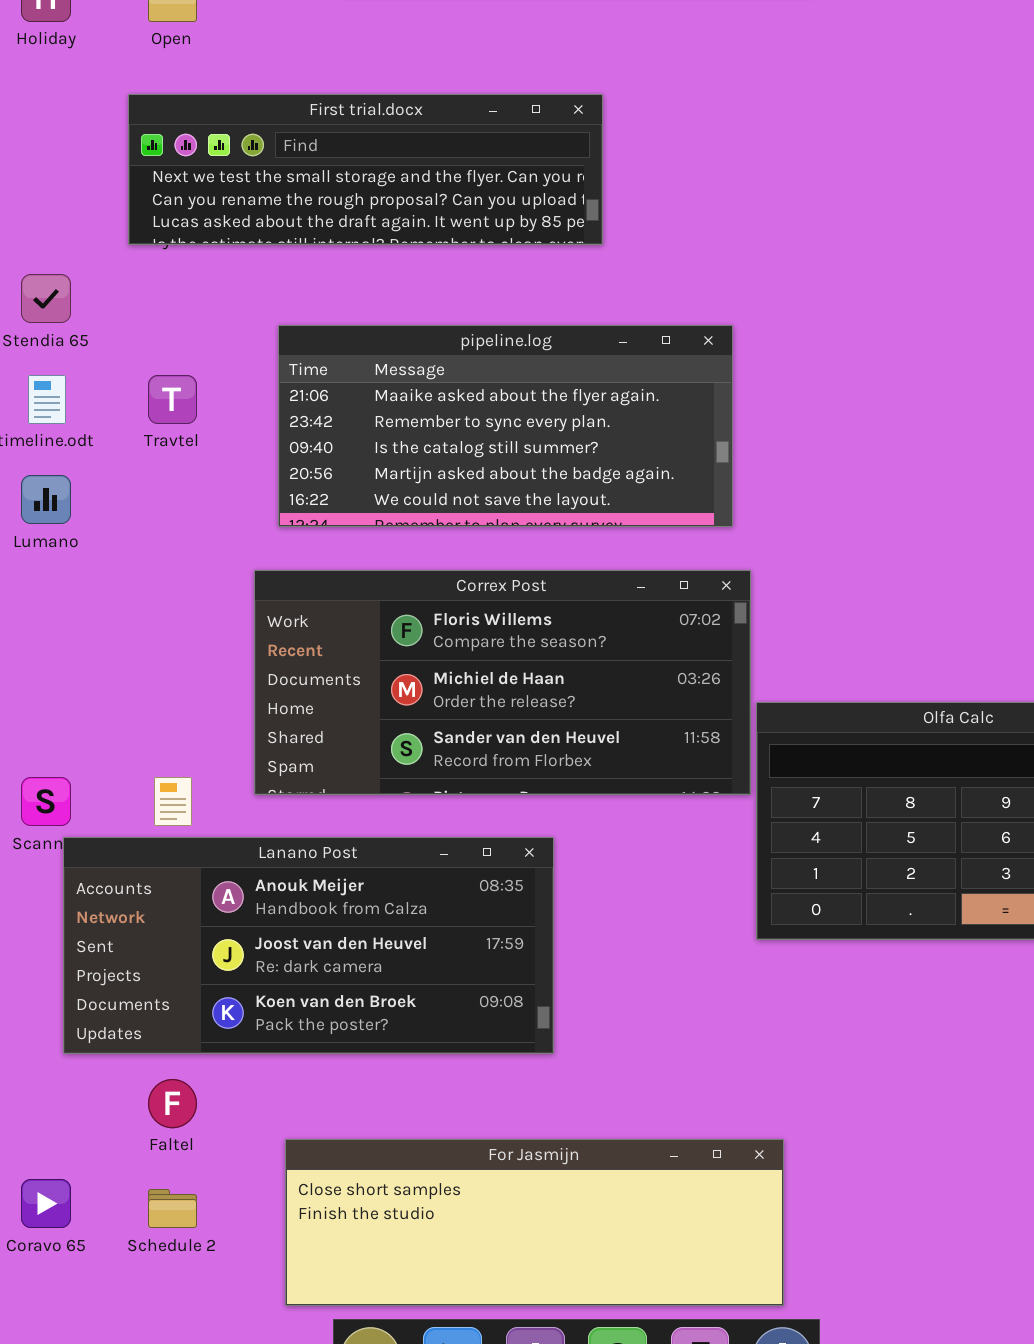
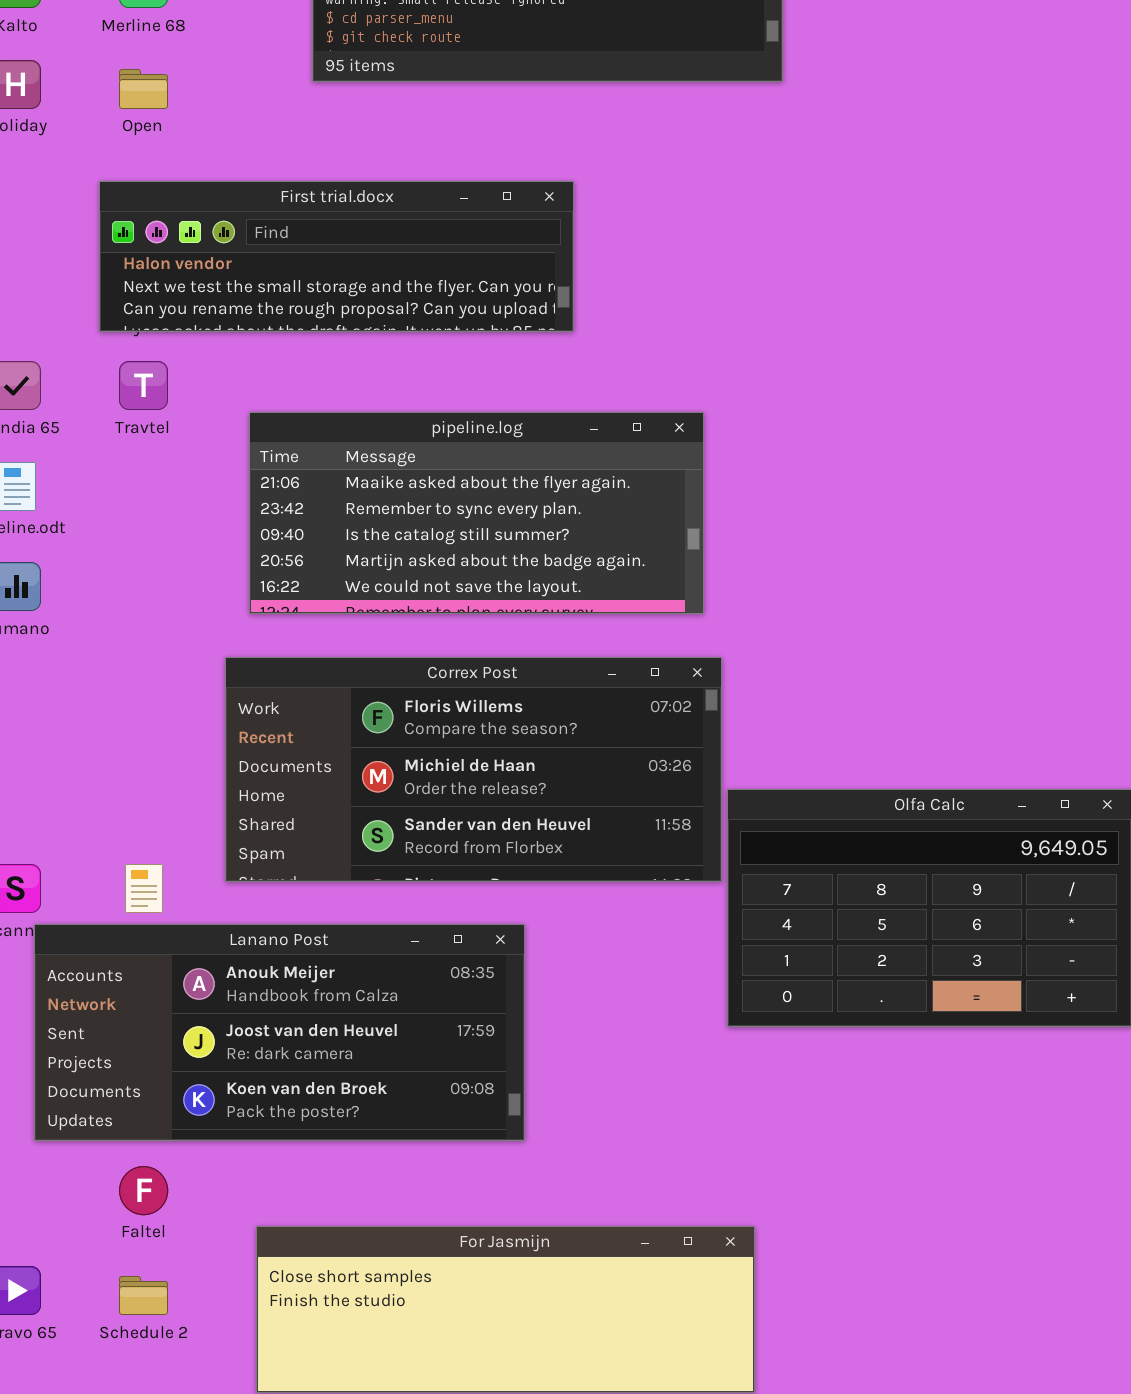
First trial.docx: [128,94,603,245] -> [99,181,574,332], scrolled up 1 row
Travtel: [148,375,197,424] -> [119,361,168,410], moved

